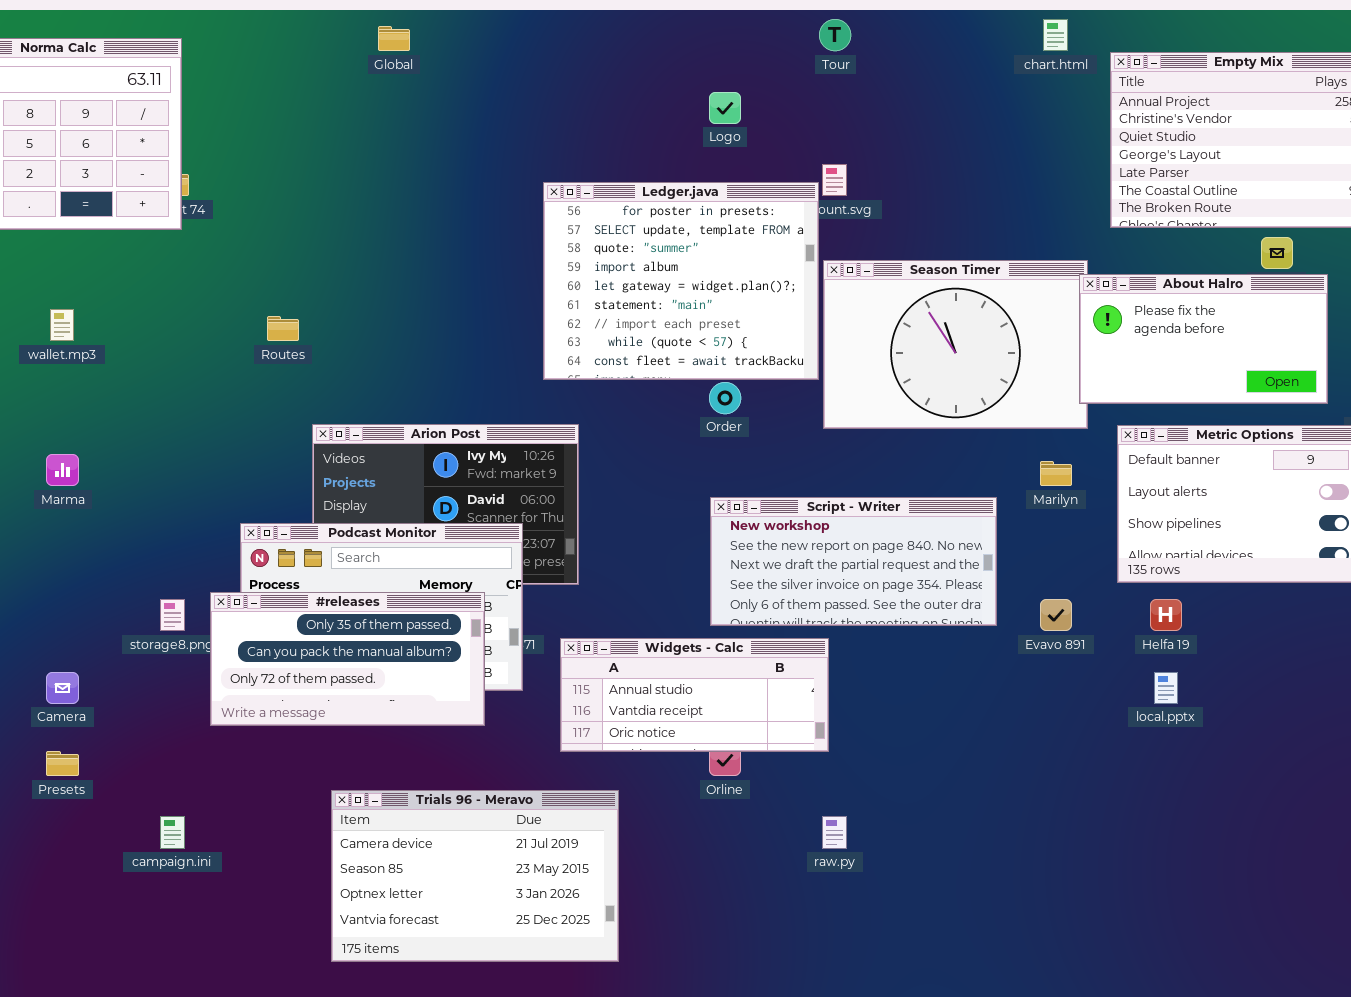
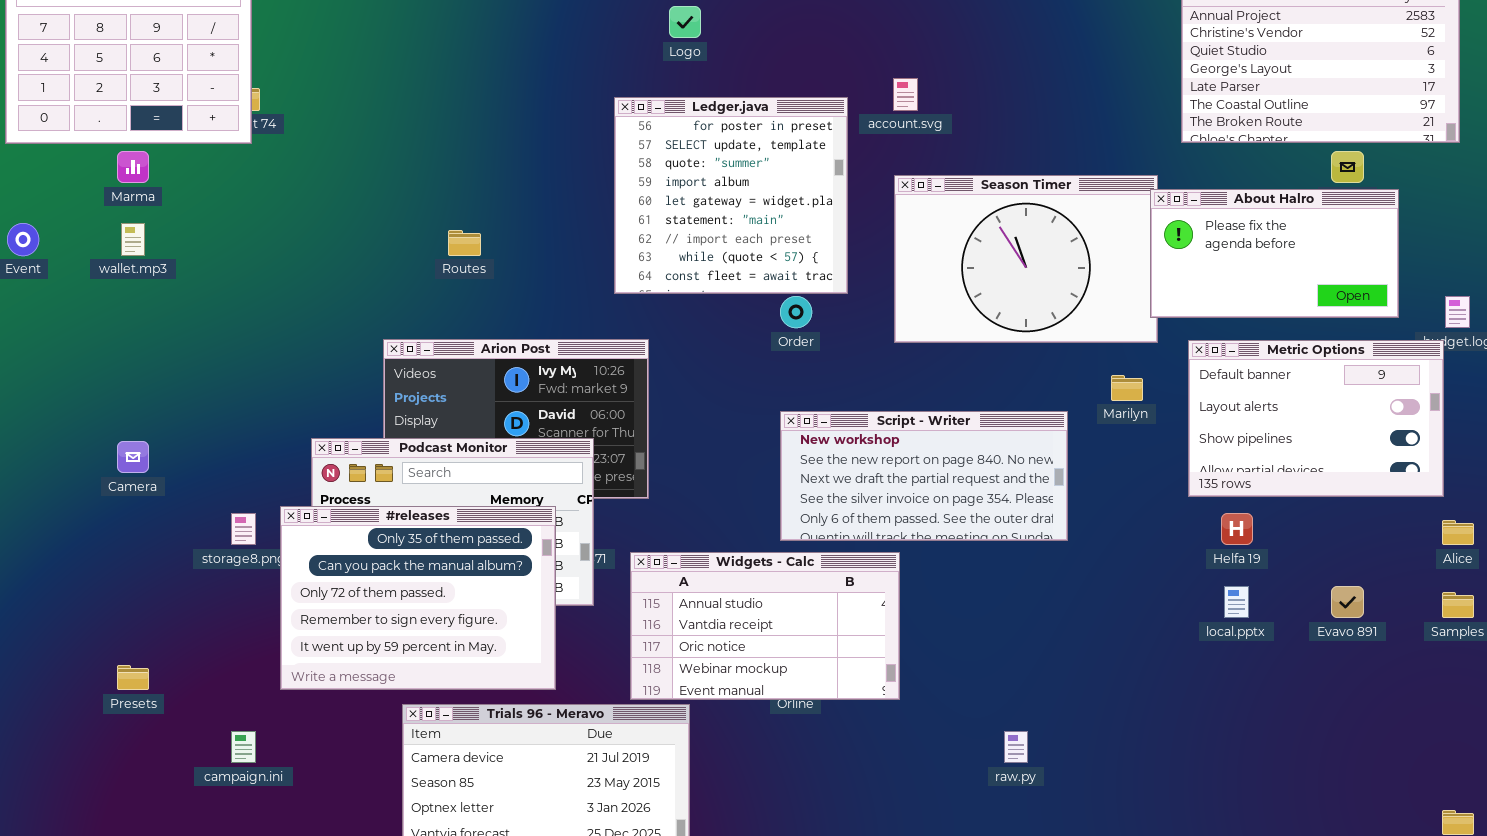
Logo: [709,92,741,124] -> [669,6,701,38], moved
Ledger.java: [543,182,819,380] -> [614,97,848,294], resized
Routes: [267,316,299,341] -> [448,230,481,256], moved
Marma: [46,454,79,486] -> [117,151,149,183], moved
#releases: [210,592,485,726] -> [280,506,556,690], resized
Evavo 891: [1040,599,1072,631] -> [1331,586,1364,618], moved
Widgets - Calc: [560,638,829,752] -> [630,552,900,700], resized
Camera: [46,672,79,704] -> [117,441,149,473], moved
raw.py: [822,816,847,849] -> [1004,731,1028,763], moved

